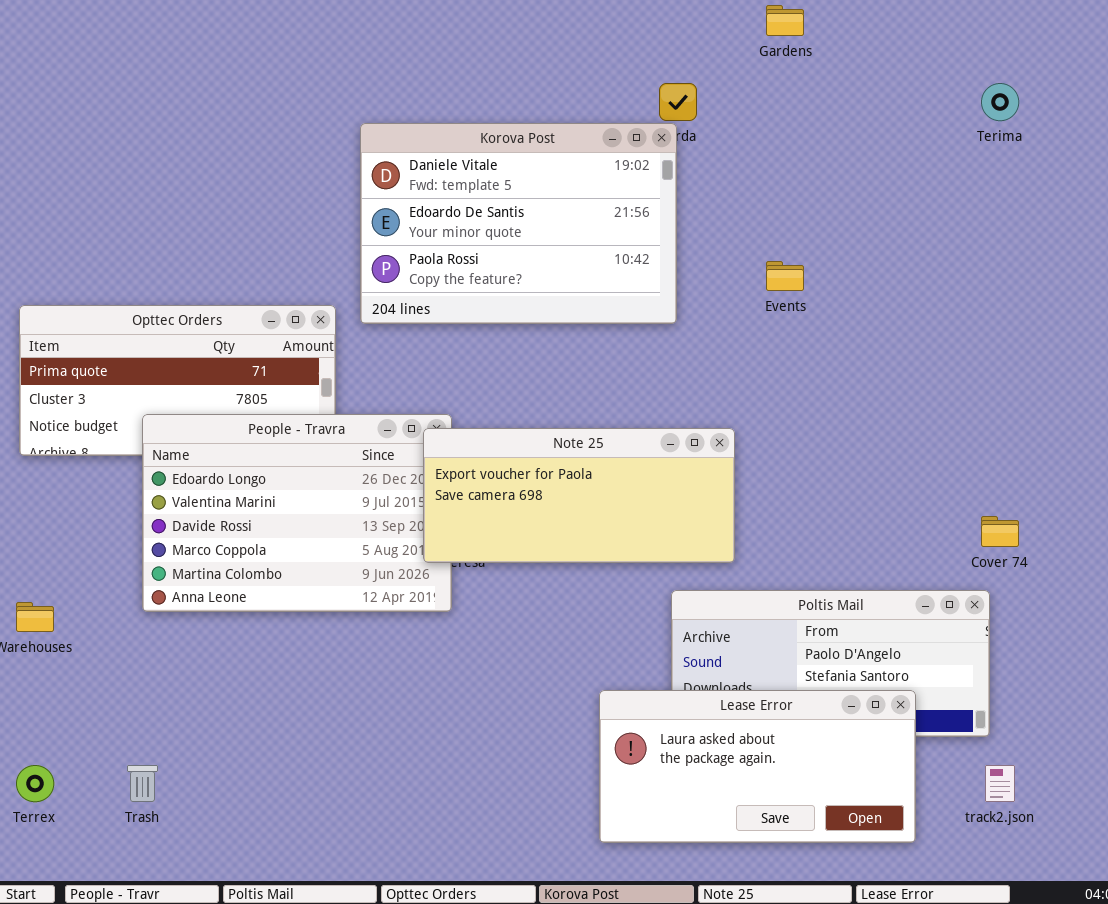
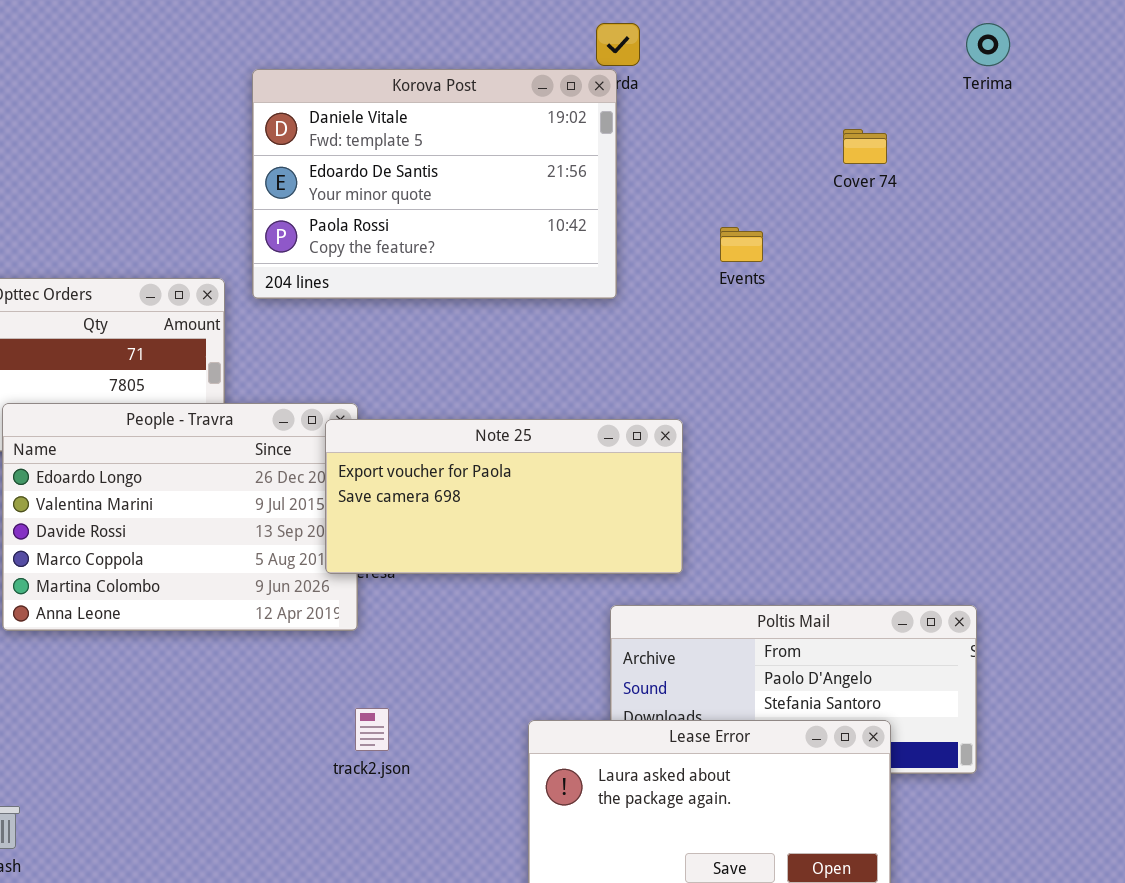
Cover 74: [981,516,1019,547] -> [843,129,887,164], moved
track2.json: [985,765,1015,802] -> [355,708,389,751], moved

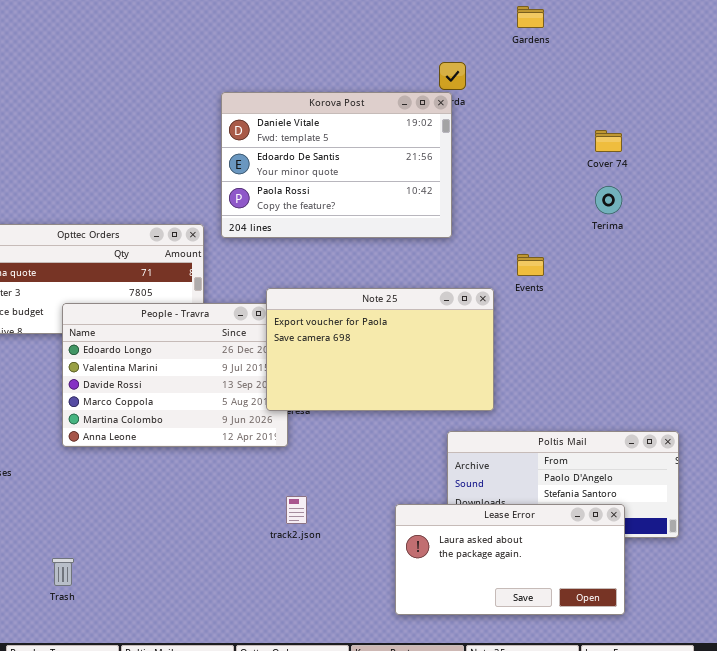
Terima: [966,23,1010,66] -> [595,186,622,214], moved
Events: [720,227,763,262] -> [517,254,544,276], moved
Note 25: [325,419,683,574] -> [266,288,494,411], resized

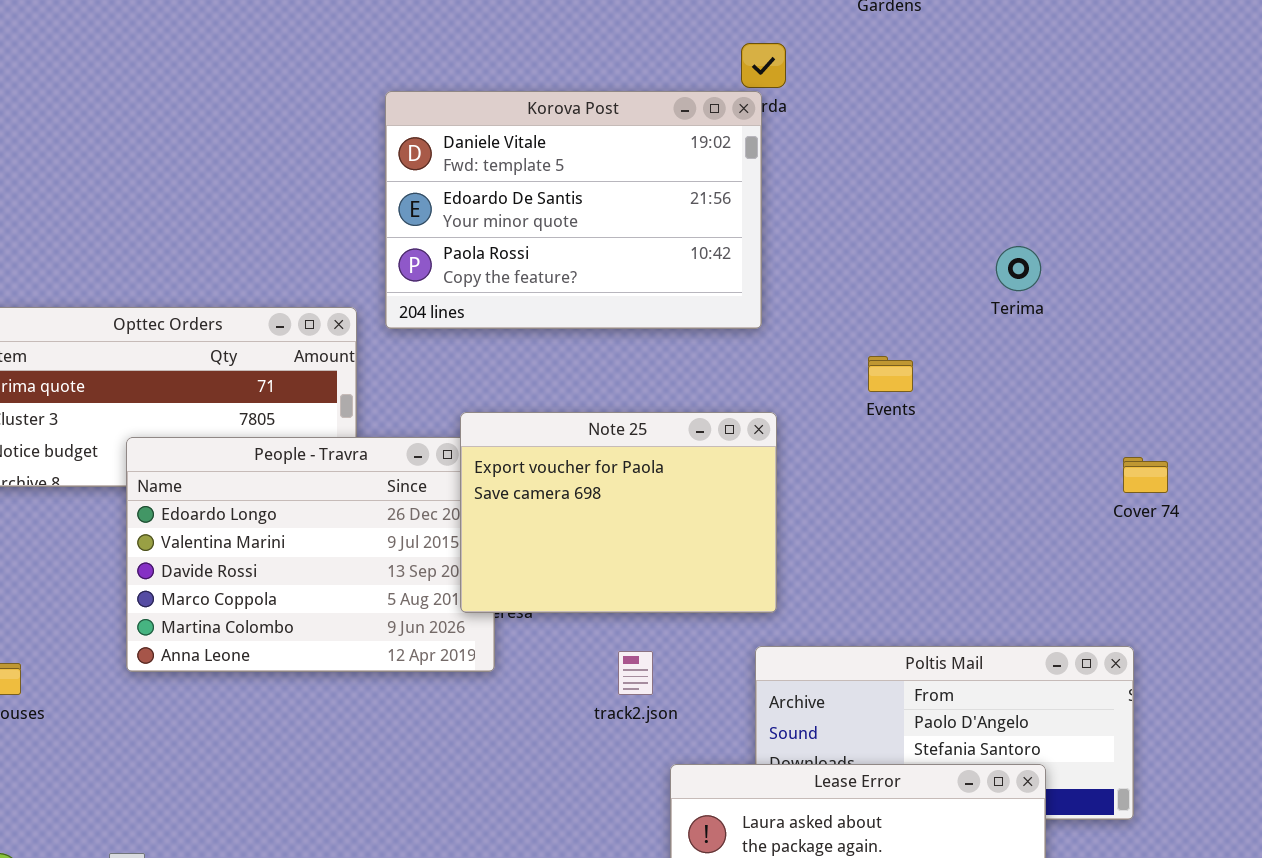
Cover 74: [595,130,622,152] -> [1123,457,1168,493], moved
Note 25: [266,288,494,411] -> [460,412,777,613], resized
track2.json: [286,496,307,524] -> [618,651,653,695], moved

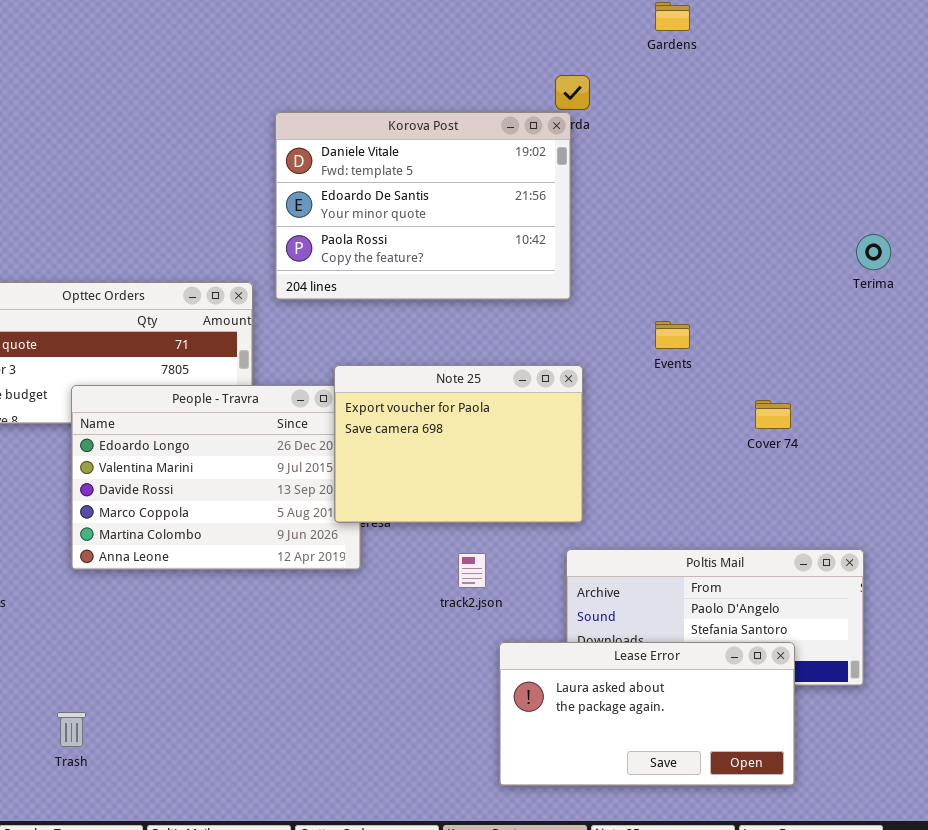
Terima: [996,246,1041,291] -> [856,234,891,270], moved
Cover 74: [1123,457,1168,493] -> [755,400,791,429], moved

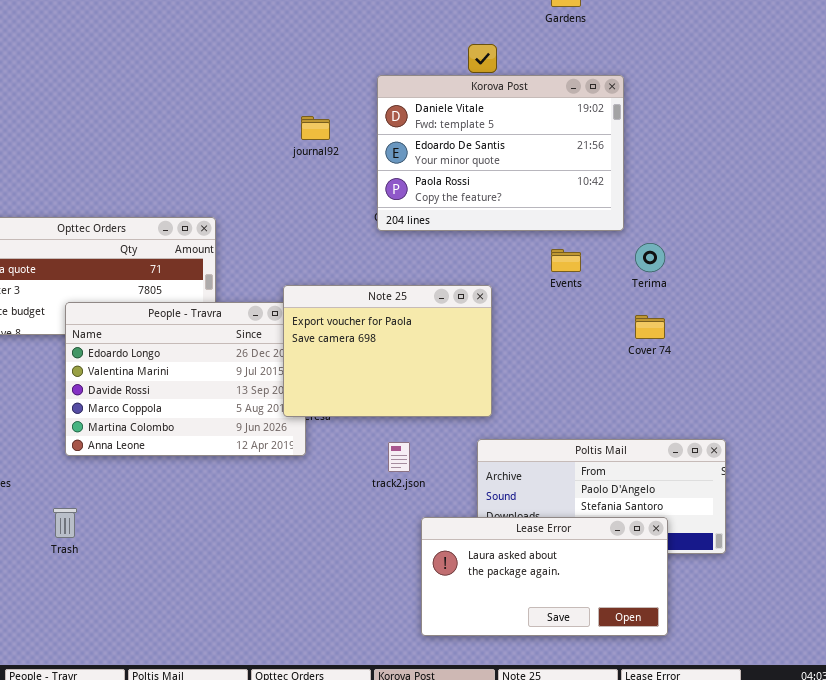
Korova Post: [275,112,571,300] -> [377,75,624,231], moved
Terima: [856,234,891,270] -> [635,243,665,272], moved
Trash: [57,712,86,747] -> [53,508,77,538], moved

